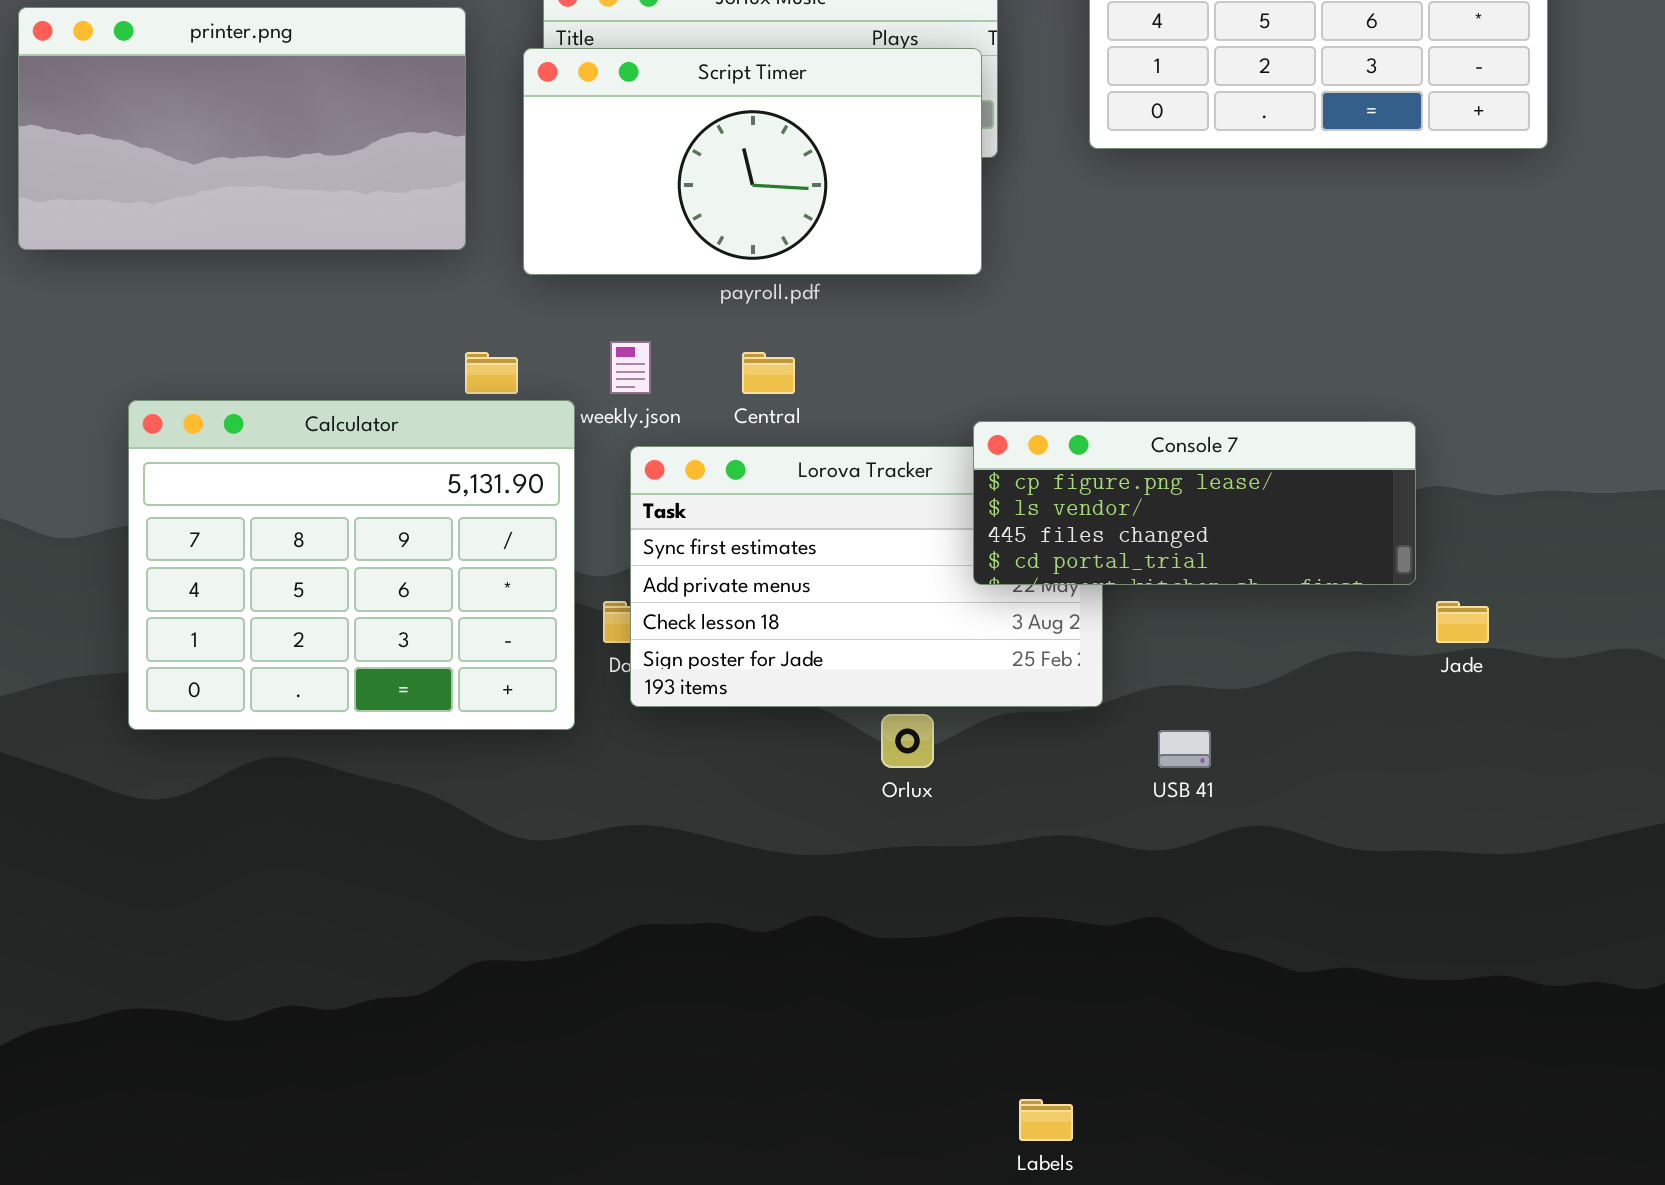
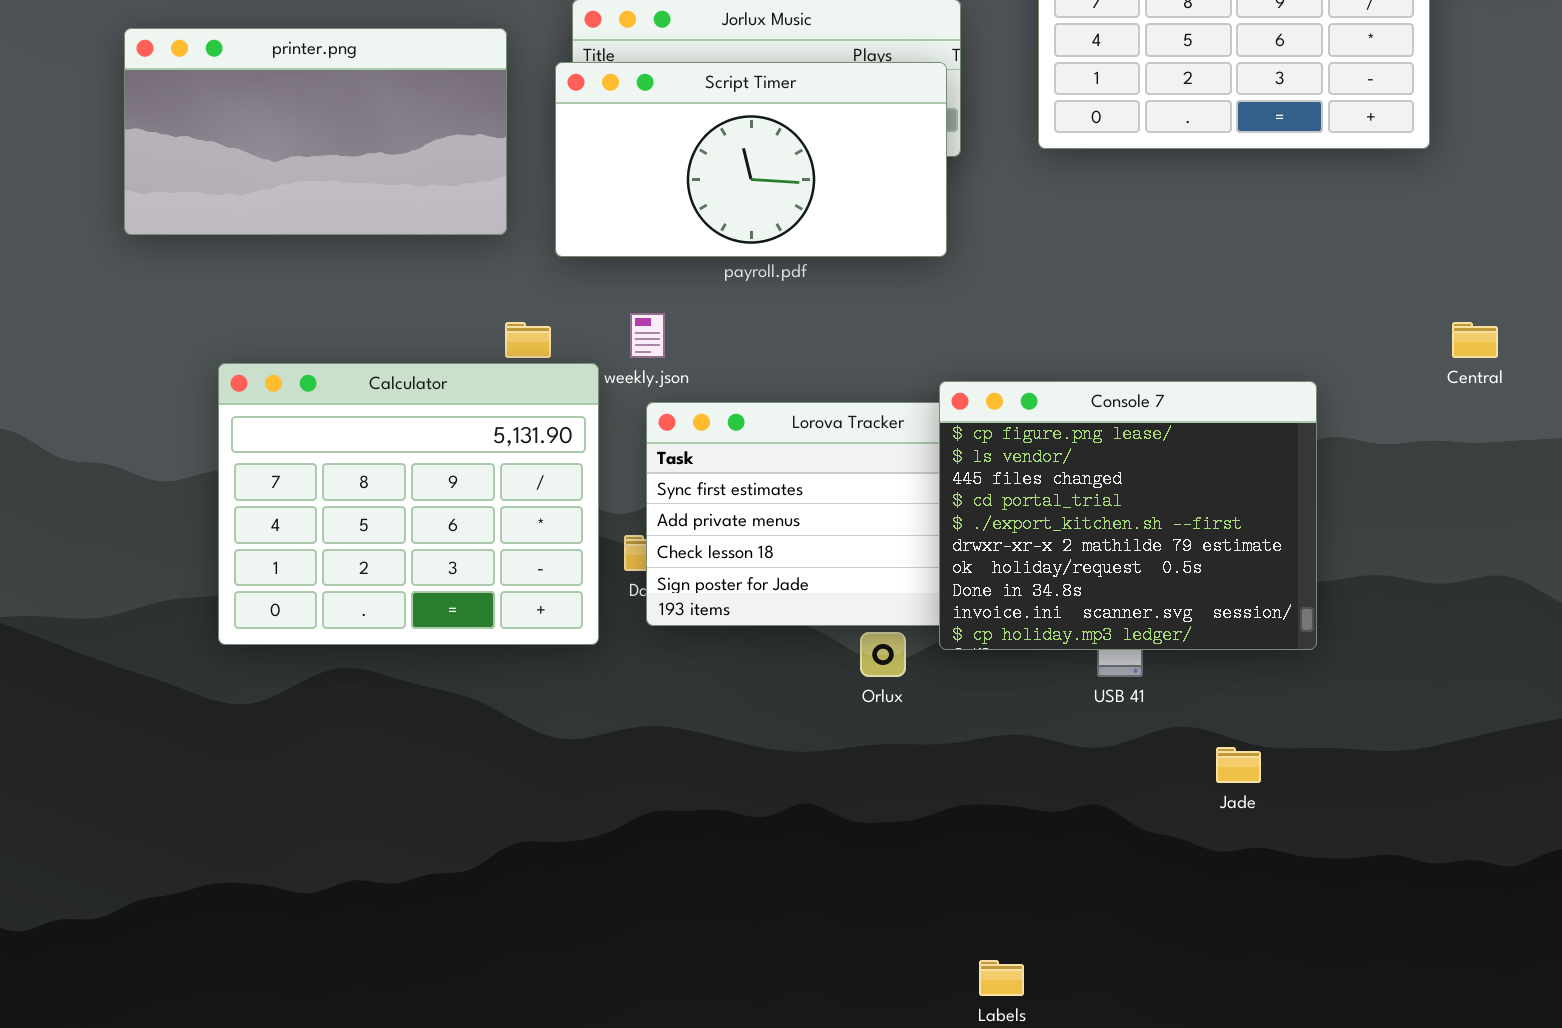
Central: [742,352,795,394] -> [1452,322,1498,358], moved
Console 7: [973,421,1416,585] -> [939,381,1317,650], resized
Jade: [1436,601,1489,643] -> [1216,747,1261,783], moved

